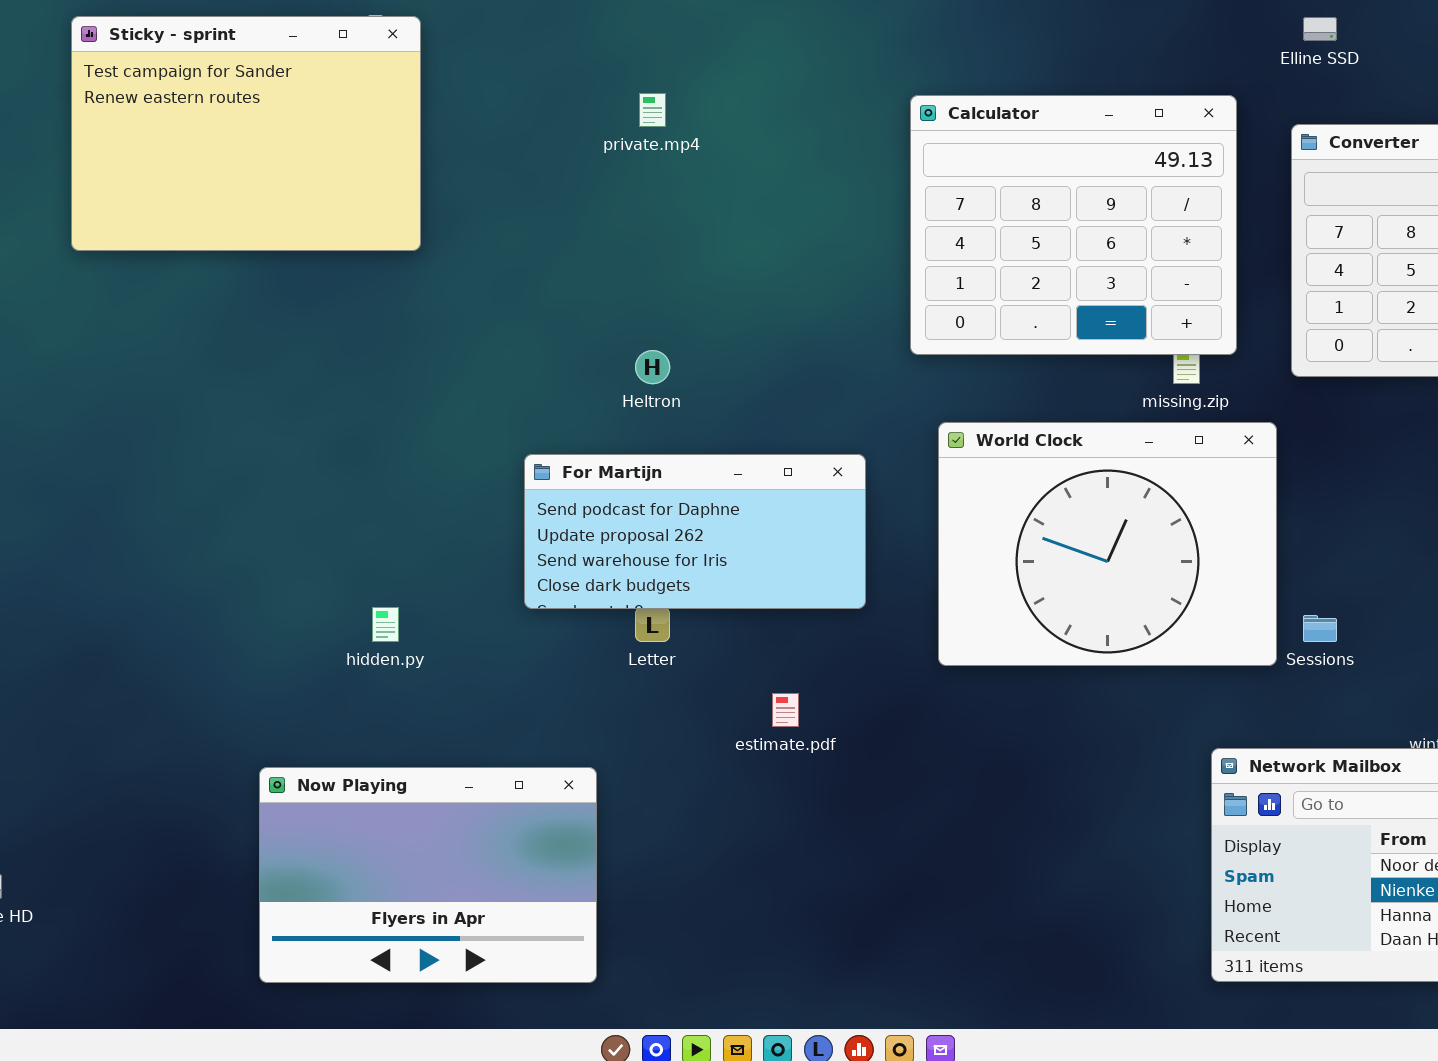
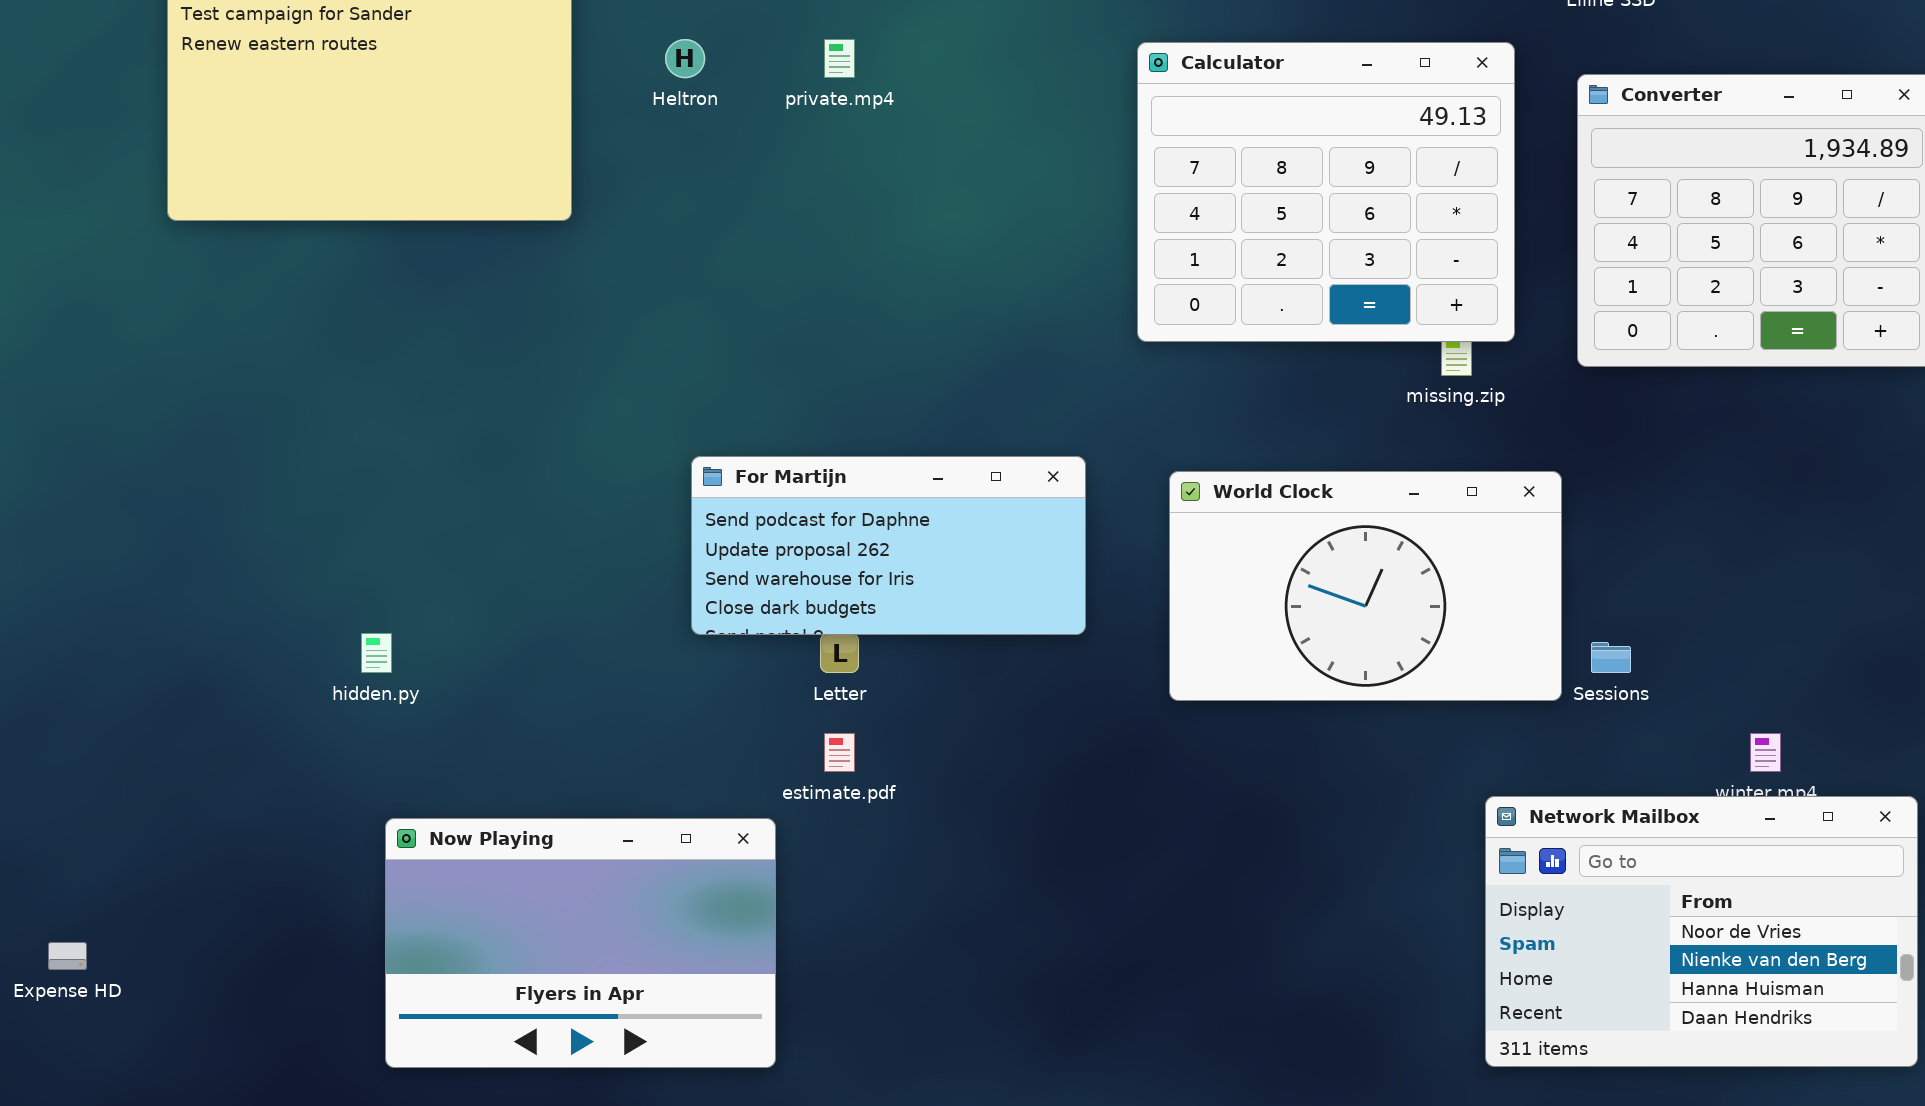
Heltron: [635,350,670,384] -> [665,39,705,78], moved
World Clock: [938,422,1277,666] -> [1169,471,1562,701], resized
hidden.py: [372,607,399,642] -> [361,633,392,673], moved
estimate.pdf: [772,693,799,727] -> [824,733,855,772], moved

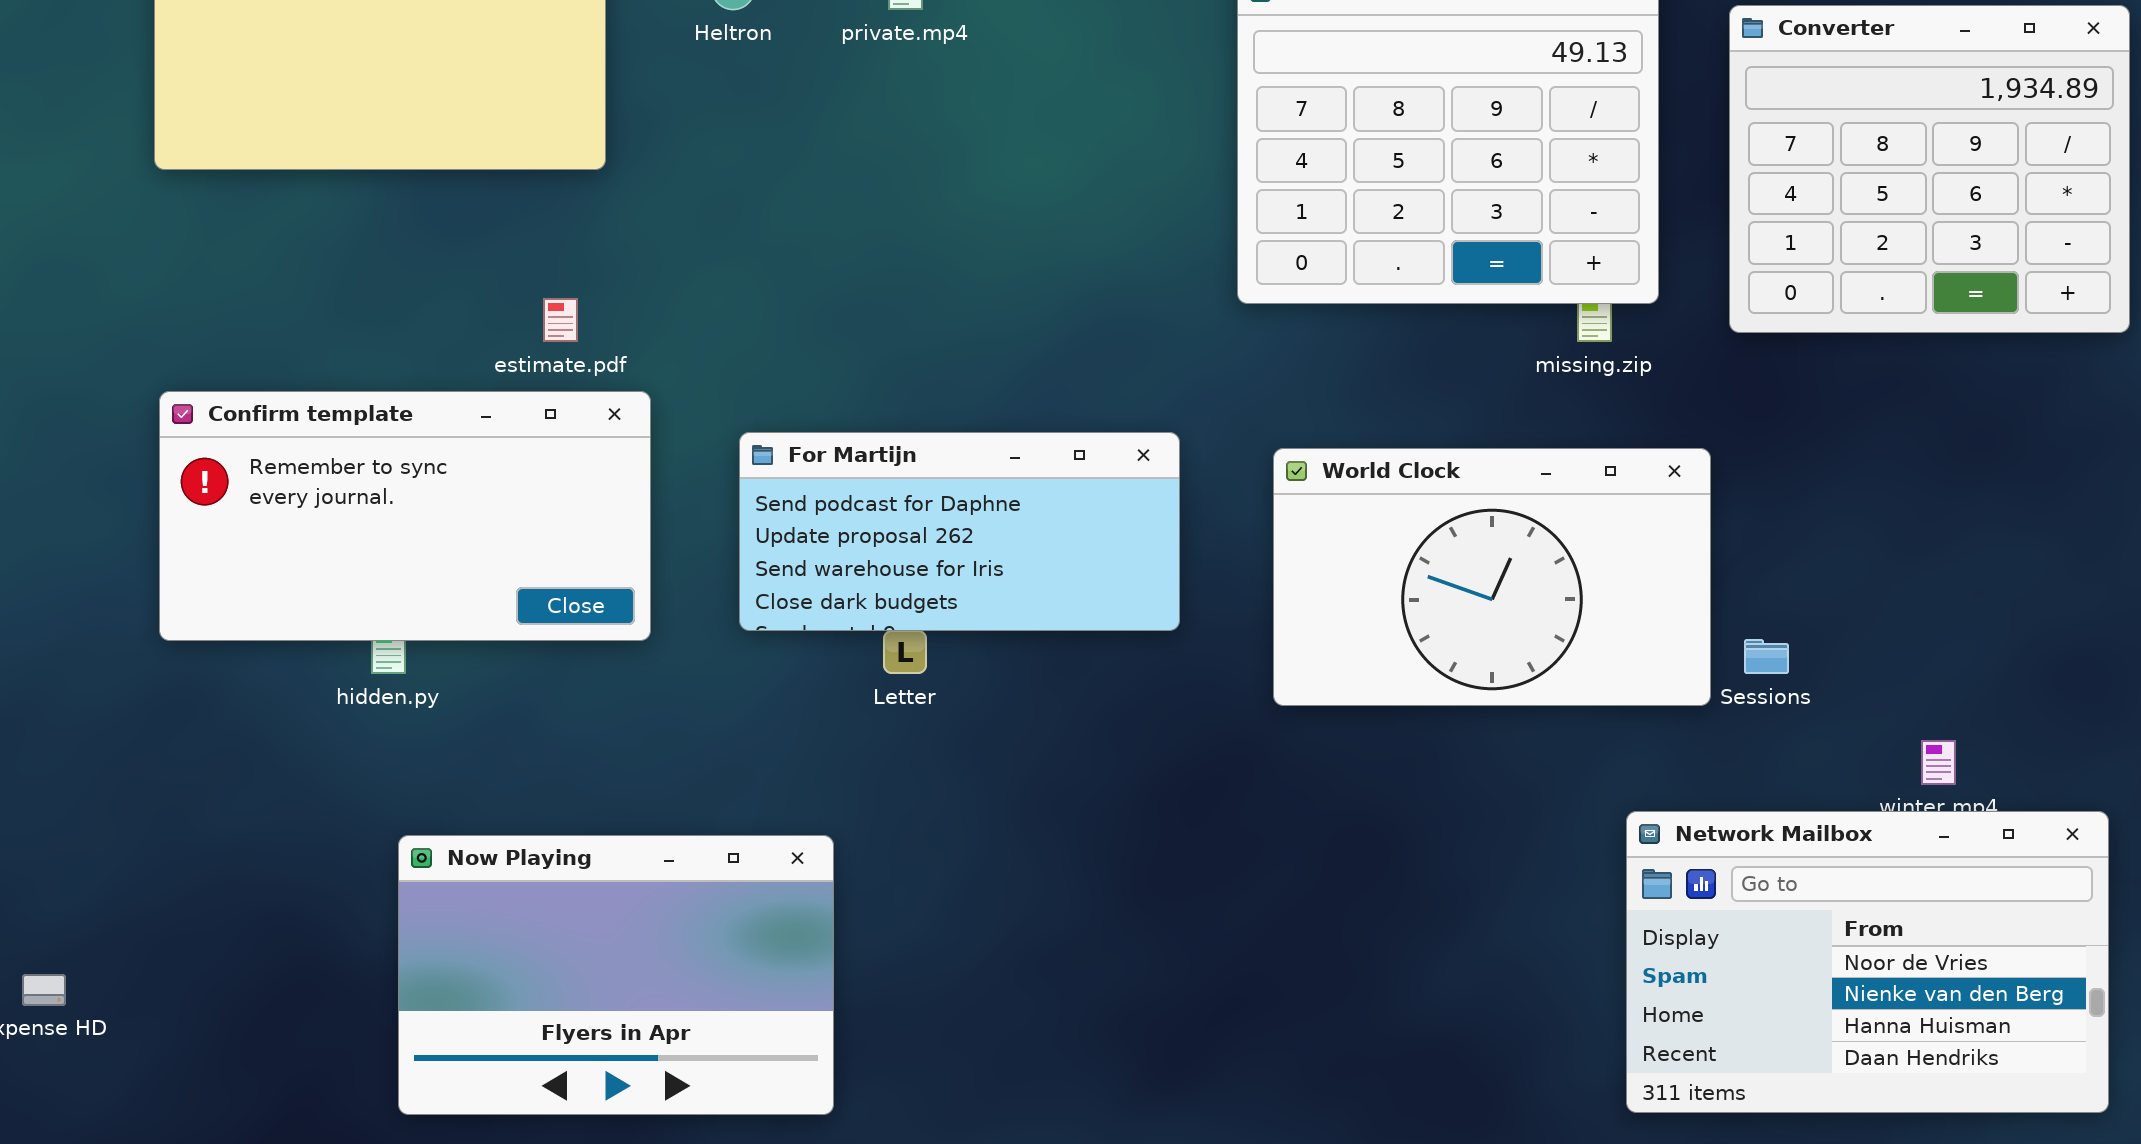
Confirm template: none -> [159,391,651,641], opened
estimate.pdf: [824,733,855,772] -> [543,298,578,342], moved

